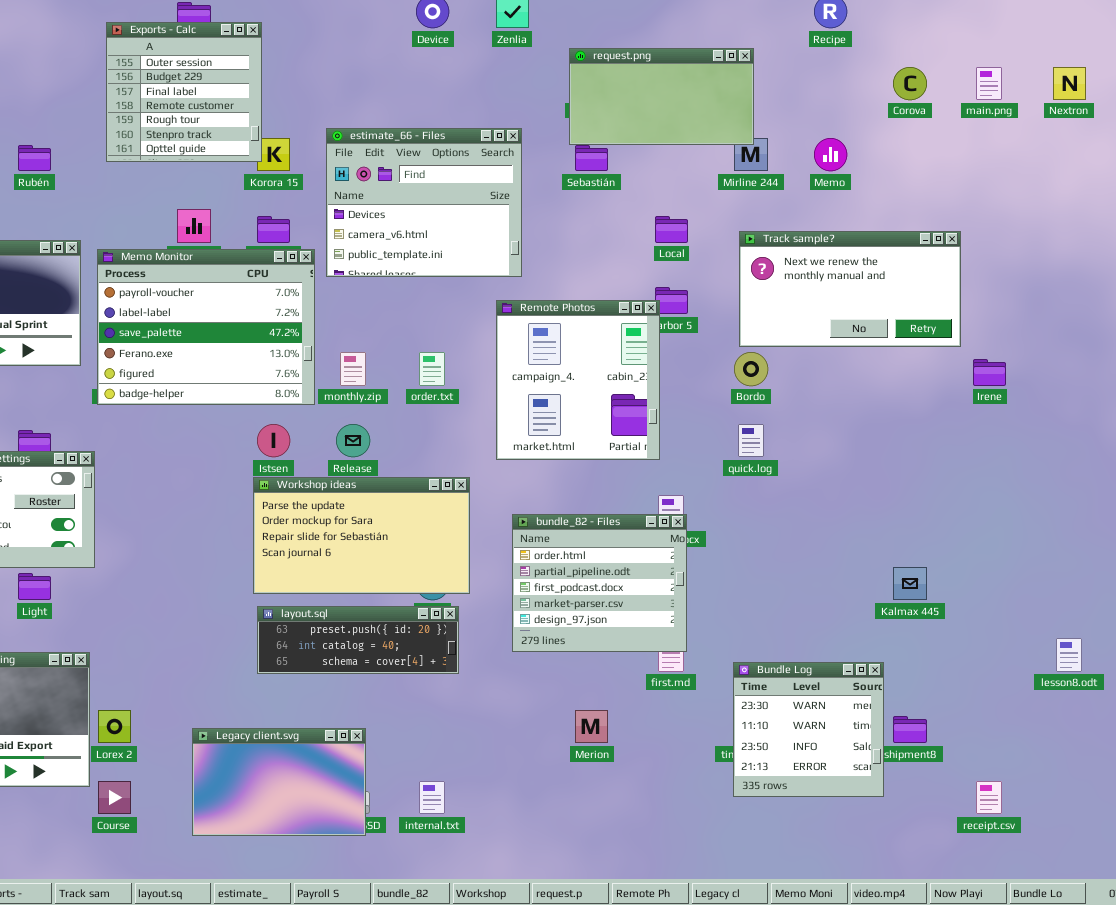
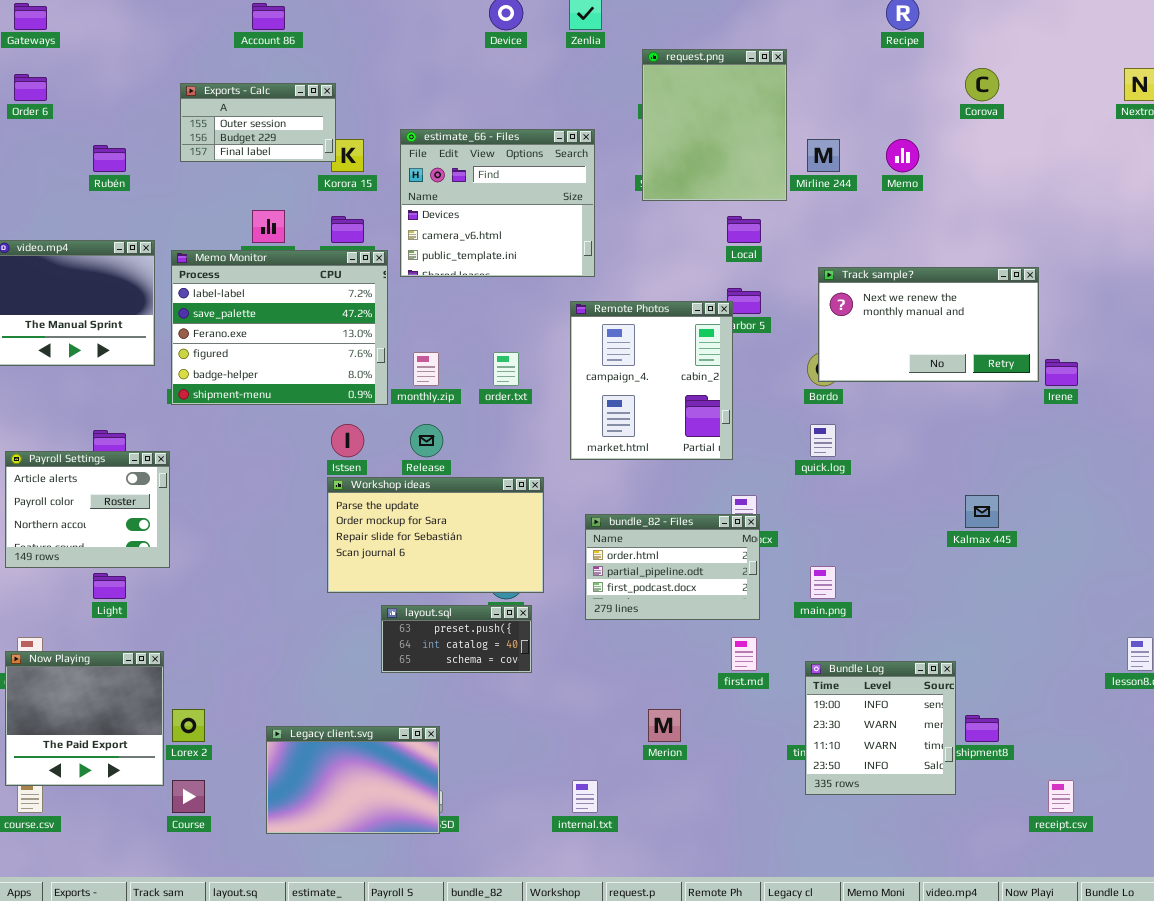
Exports - Calc: [106,22,262,162] -> [180,83,336,162], resized
request.png: [569,48,754,145] -> [642,49,787,201], resized
main.png: [976,67,1002,100] -> [810,566,836,599], moved
Track sample?: [739,231,961,347] -> [818,267,1039,382], moved
Memo Monitor: [97,249,315,405] -> [171,250,388,405], scrolled down 1 row
bundle_82 - Files: [512,514,687,652] -> [585,514,760,620], resized
Kalmax 445: [893,567,927,600] -> [965,495,999,528], moved
layout.sql: [257,606,459,674] -> [381,605,532,673], resized
Bundle Log: [733,662,884,797] -> [805,661,956,795], scrolled up 1 row
internal.txt: [419,781,445,814] -> [572,780,598,813], moved

